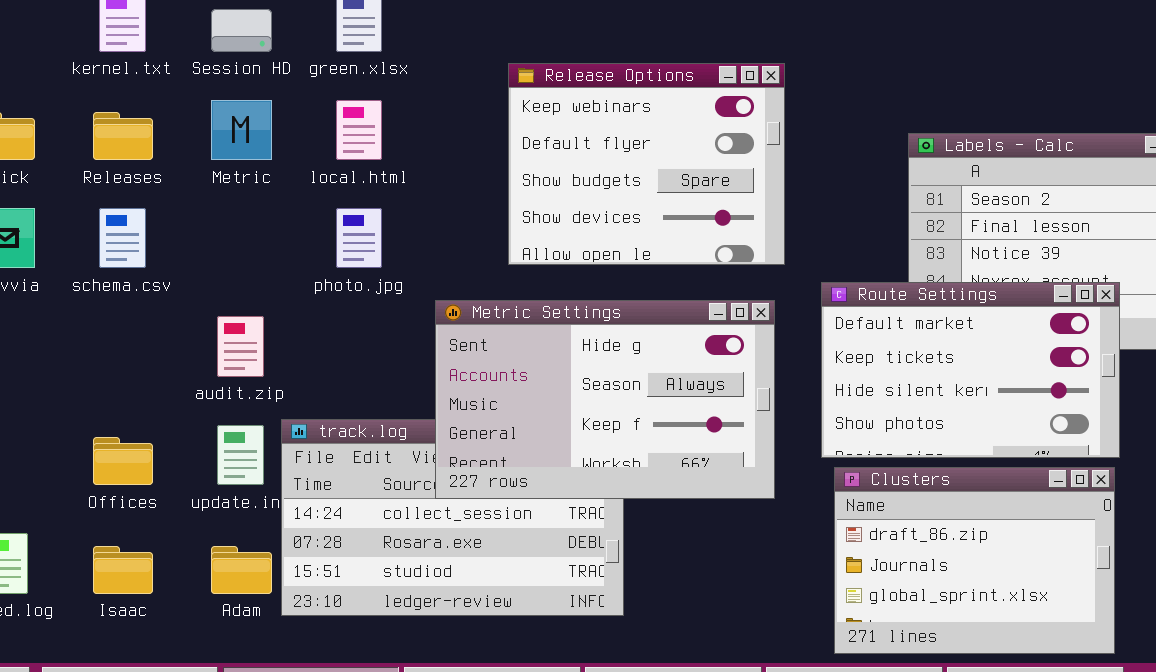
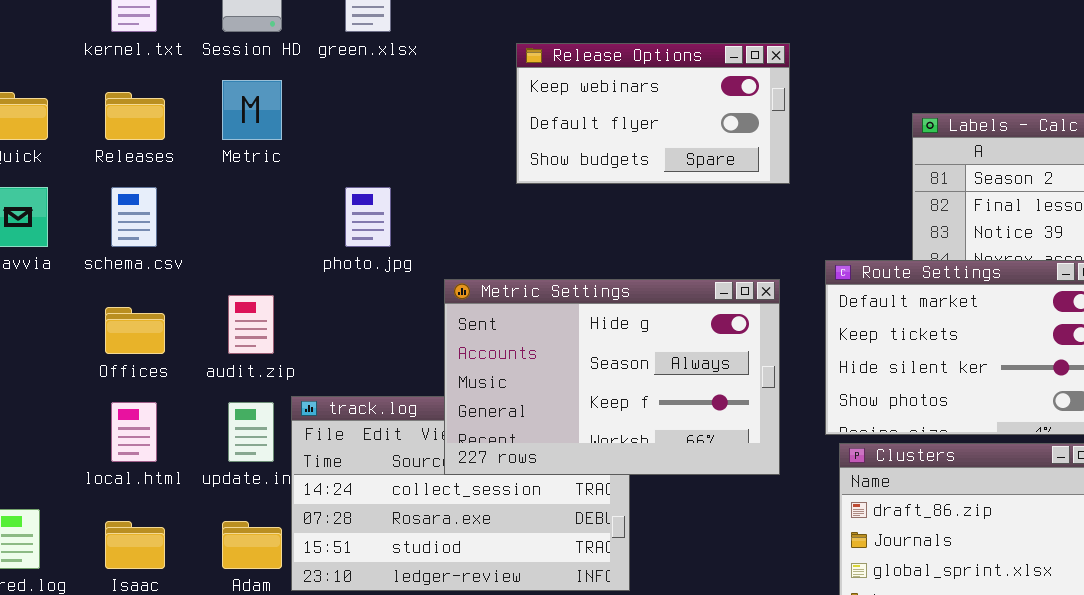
Release Options: [508,63,785,265] -> [516,43,790,184], resized
local.html: [336,100,382,160] -> [111,402,157,462], moved
Offices: [93,437,153,485] -> [105,307,165,354], moved

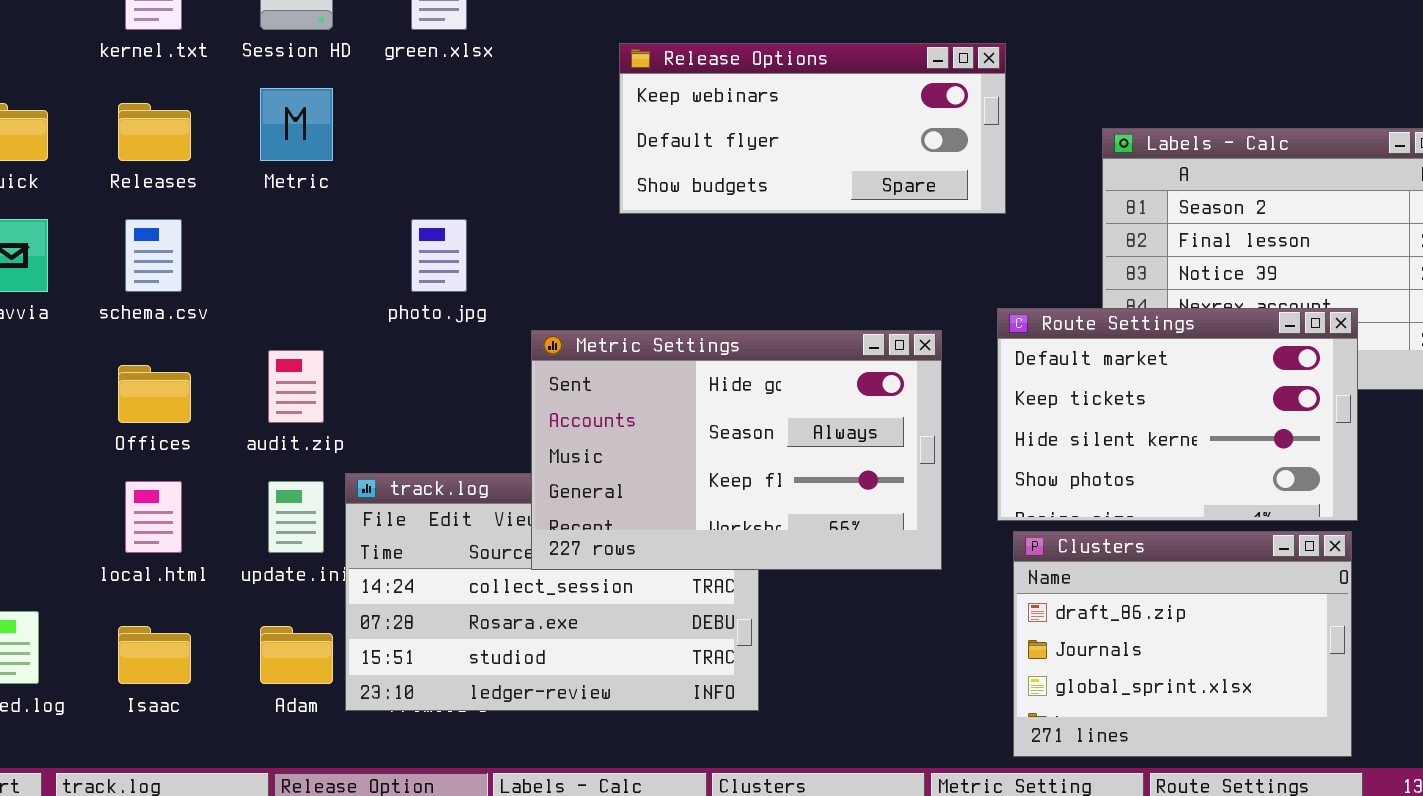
Release Options: [516,43,790,184] -> [619,43,1006,214], resized

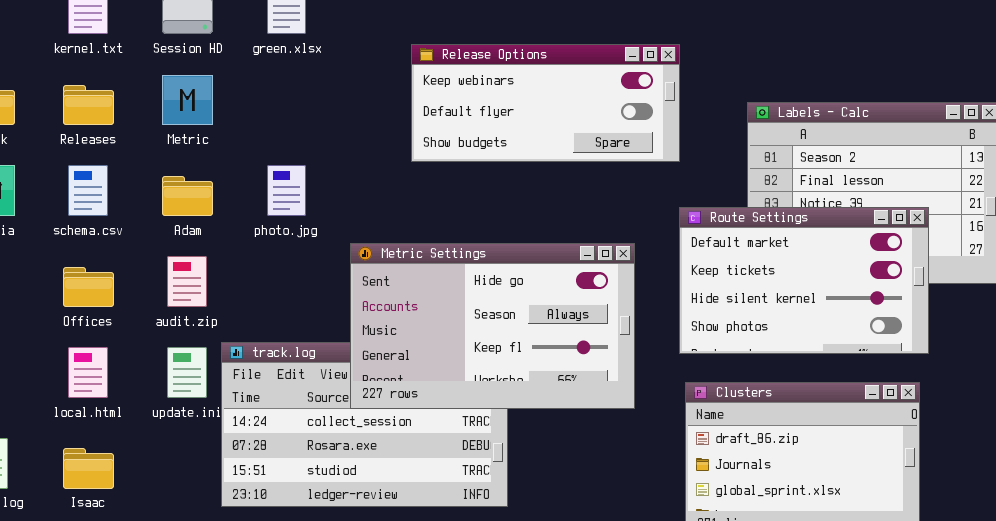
Route Settings: [997,308,1358,521] -> [679,207,929,354], moved
Adam: [260,626,333,684] -> [162,176,213,216], moved

